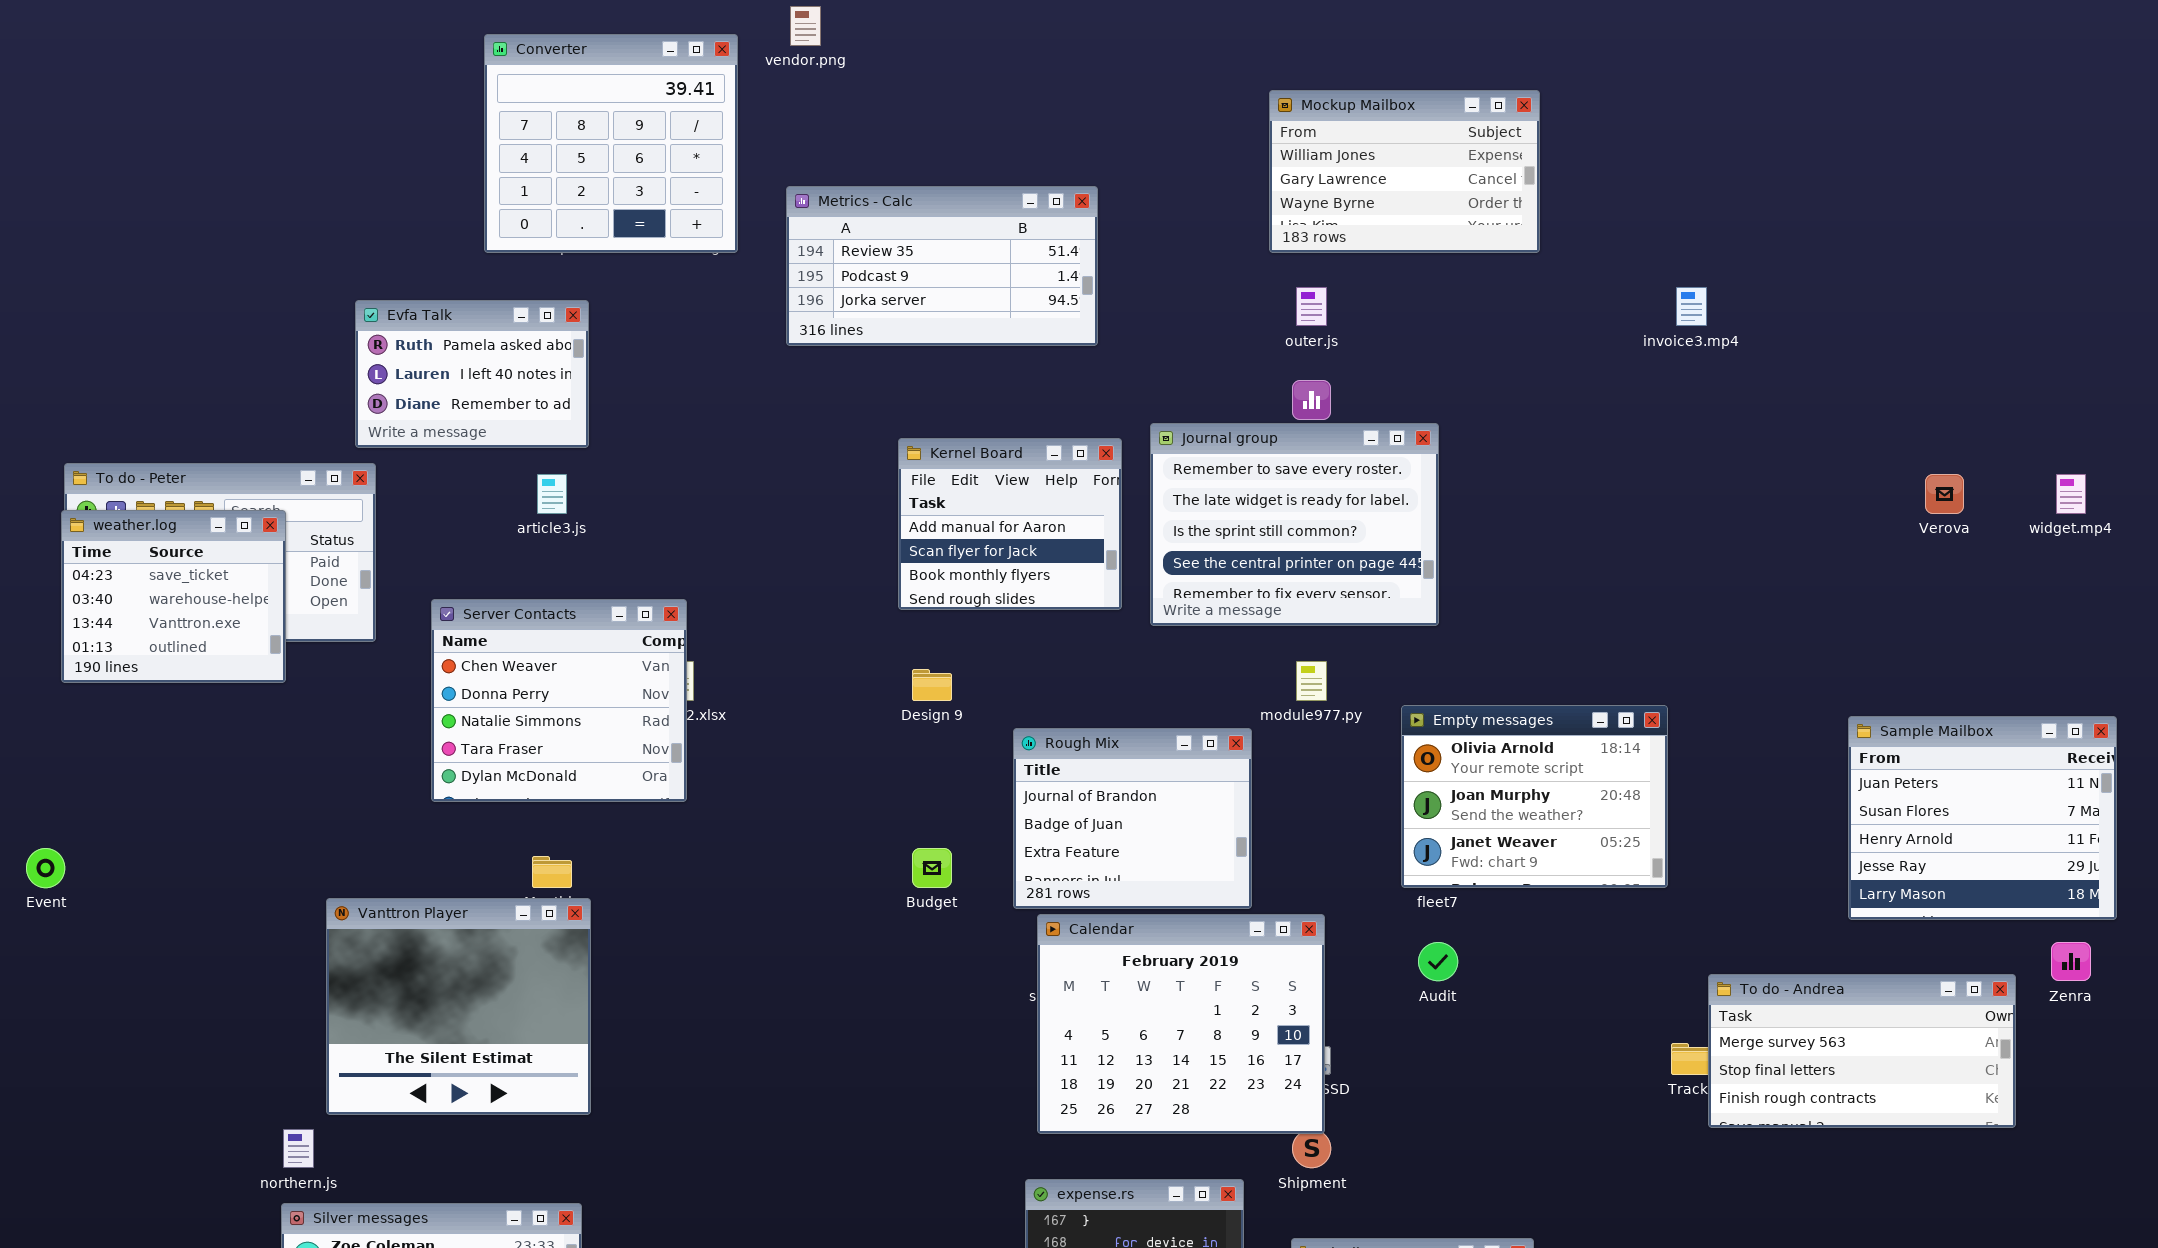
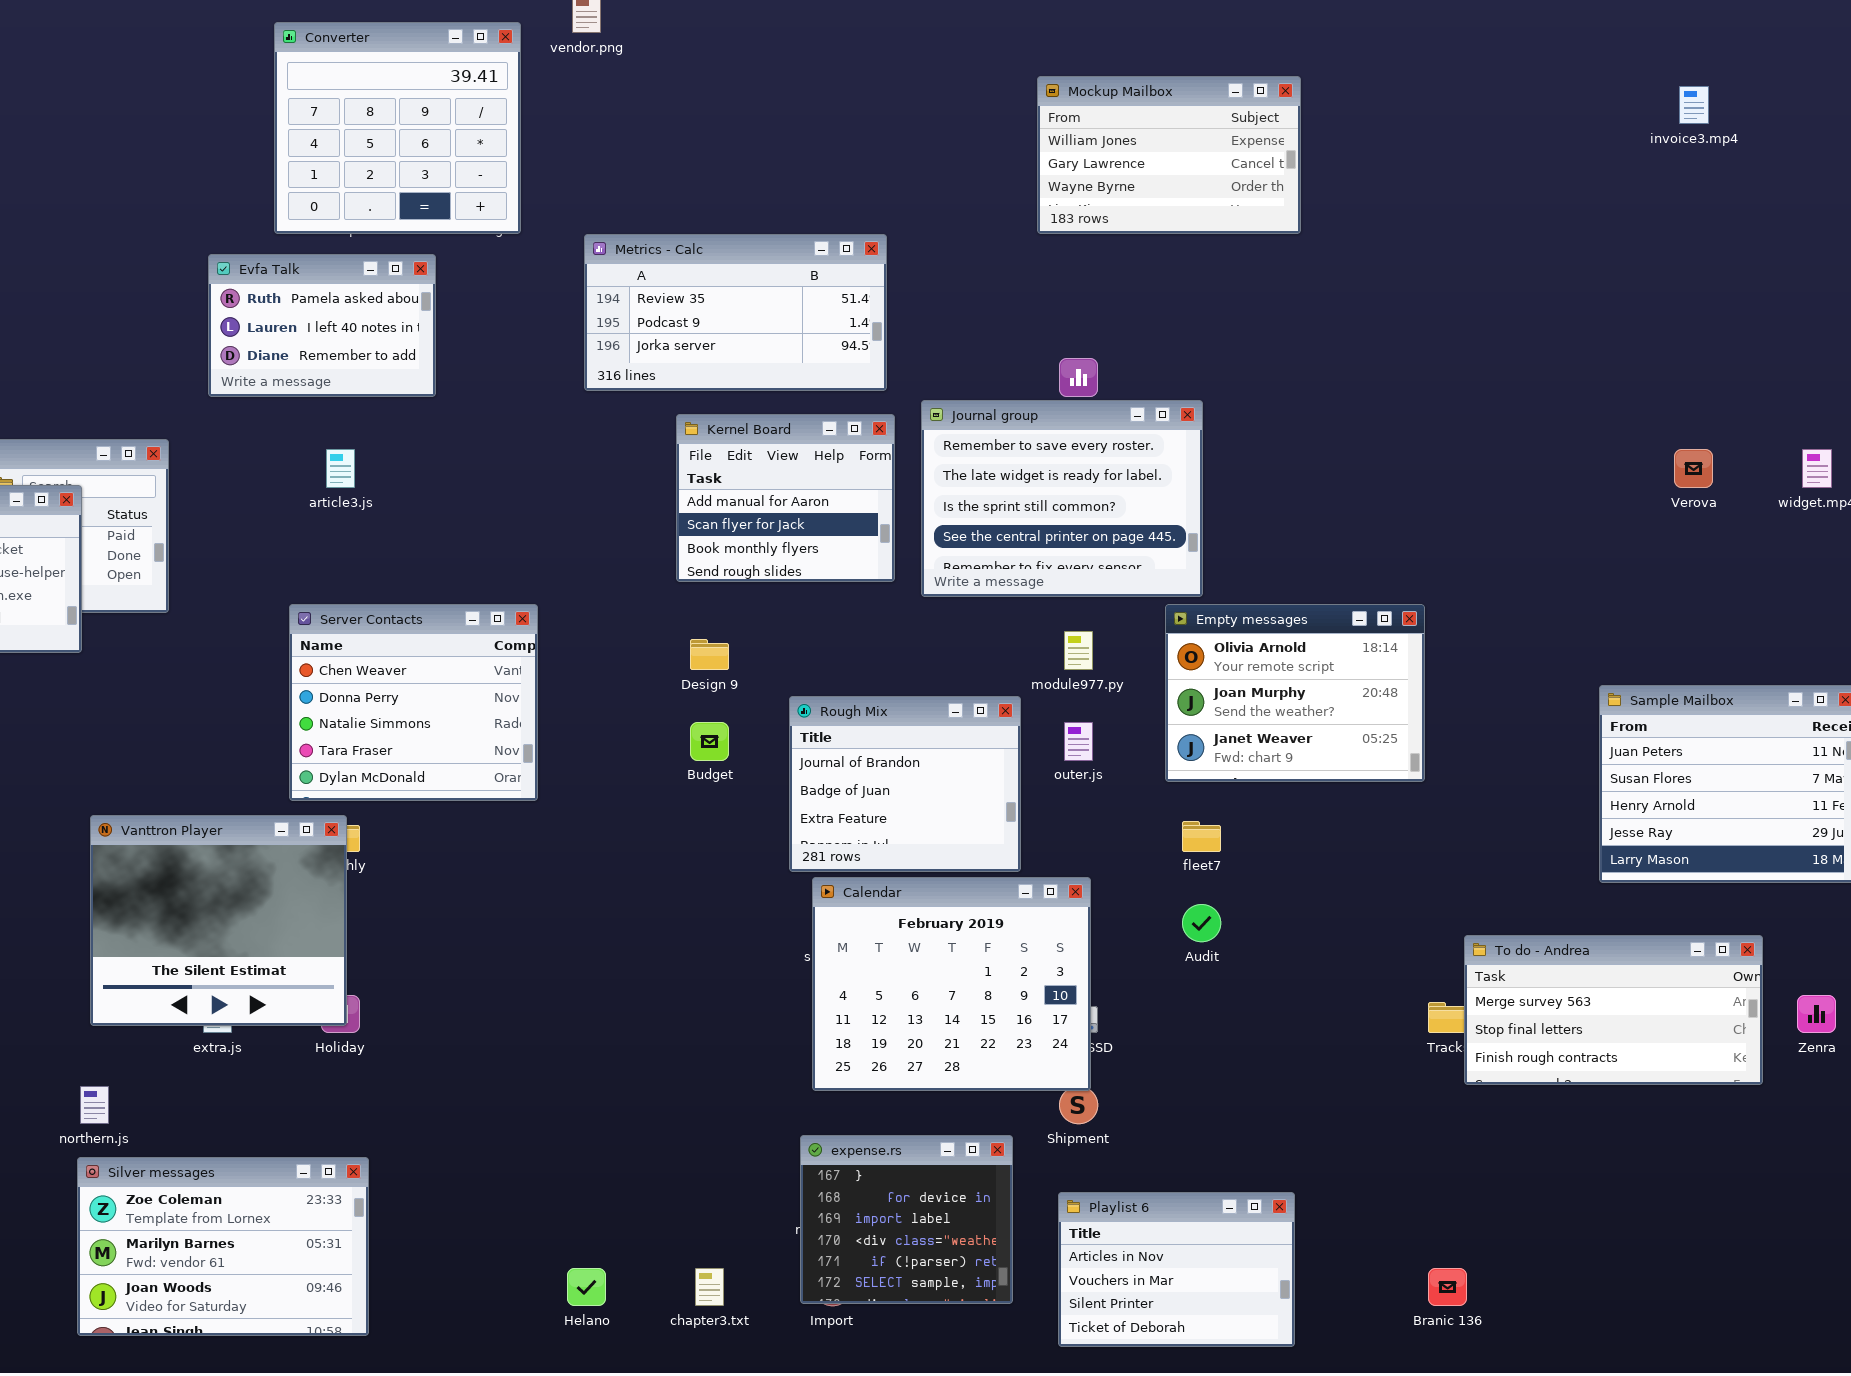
Metrics - Calc: [786,186,1098,346] -> [584,234,887,391], moved
outer.js: [1296,287,1327,326] -> [1064,722,1093,761], moved
invoice3.mp4: [1676,287,1707,326] -> [1679,86,1709,124], moved
Evfa Talk: [355,300,589,448] -> [208,254,436,397], moved
Server Contacts: [431,599,687,802] -> [289,604,538,801], moved
Empty messages: [1401,705,1668,888] -> [1165,604,1425,782], moved
Budget: [912,848,952,888] -> [690,722,729,761], moved
Vanttron Player: [326,898,591,1115] -> [90,815,347,1026], moved
Zenra: [2051,942,2091,981] -> [1797,995,1836,1033], moved

